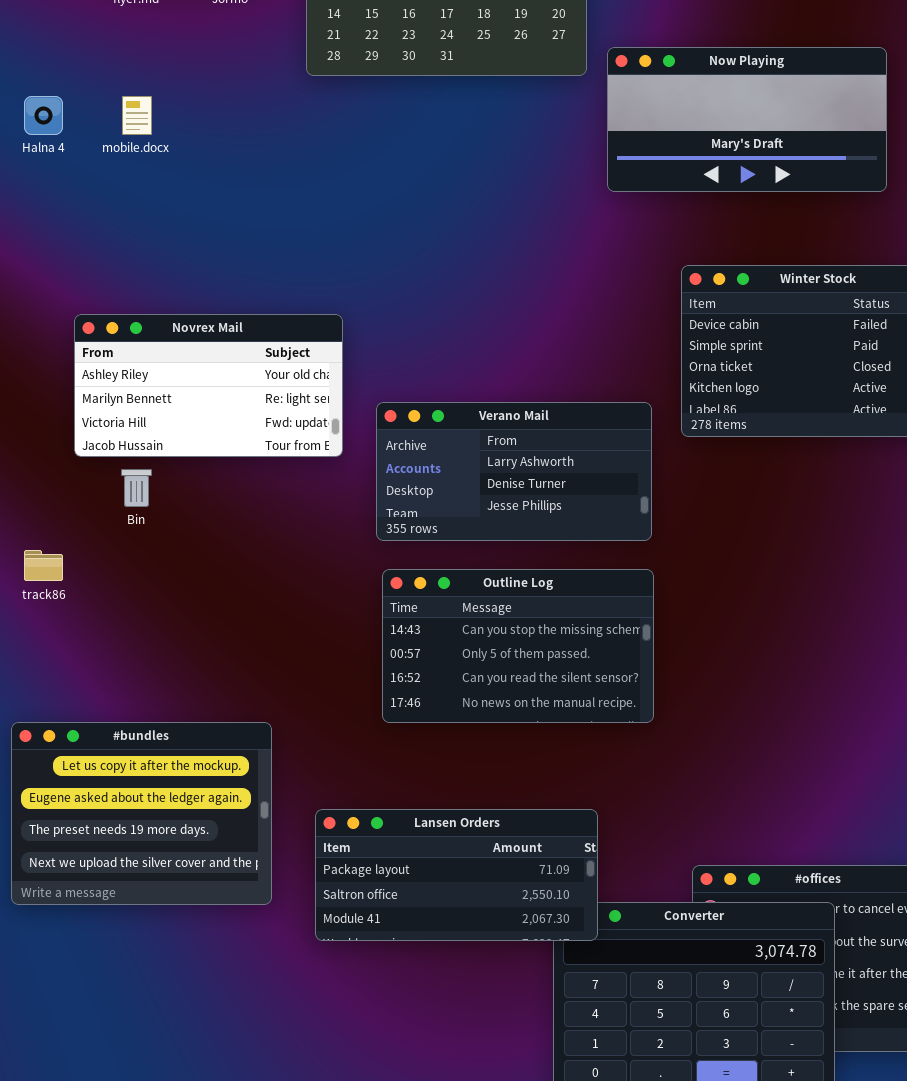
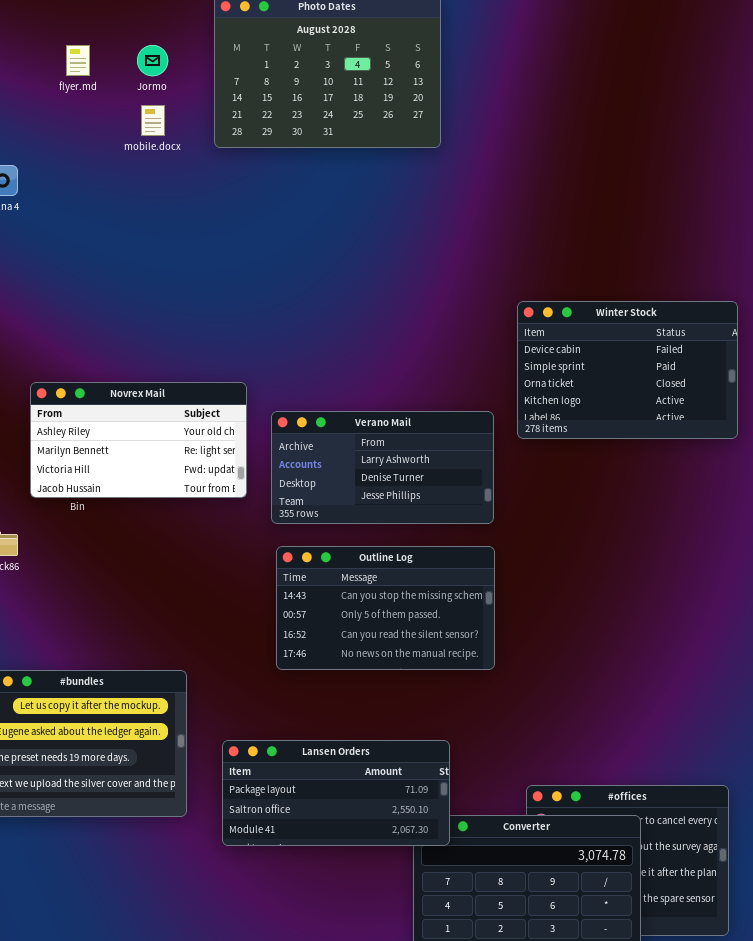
Now Playing: [607,47,887,192] -> none, closed
mobile.docx: [122,96,152,135] -> [141,105,165,136], moved
Novrex Mail: [74,314,343,457] -> [30,382,247,498], moved

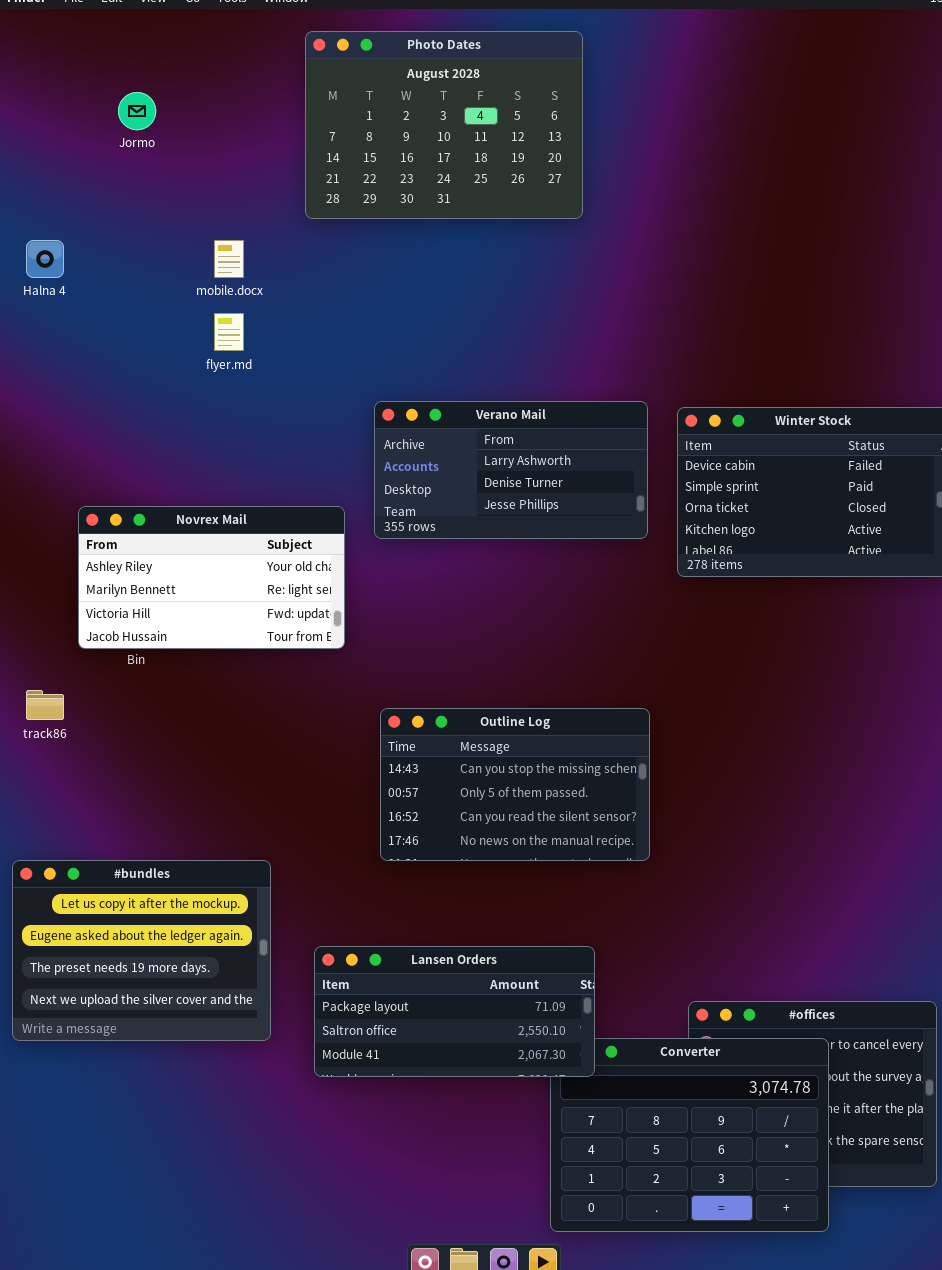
flyer.md: [66,45,90,76] -> [214,313,244,351], moved
Jormo: [137,45,168,76] -> [118,92,156,130], moved
mobile.docx: [141,105,165,136] -> [214,240,244,278], moved
Verano Mail: [271,411,494,524] -> [374,401,648,539], moved

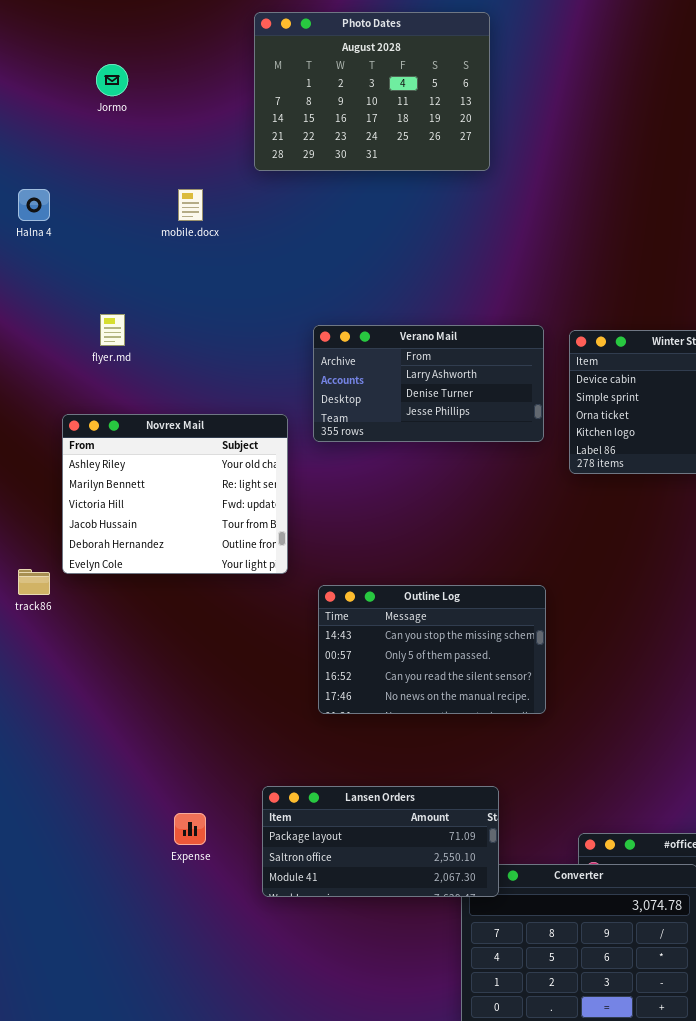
flyer.md: [214,313,244,351] -> [100,314,125,346], moved
Novrex Mail: [78,506,345,649] -> [62,414,288,574], resized
#bundles: [12,860,271,1041] -> none, closed

